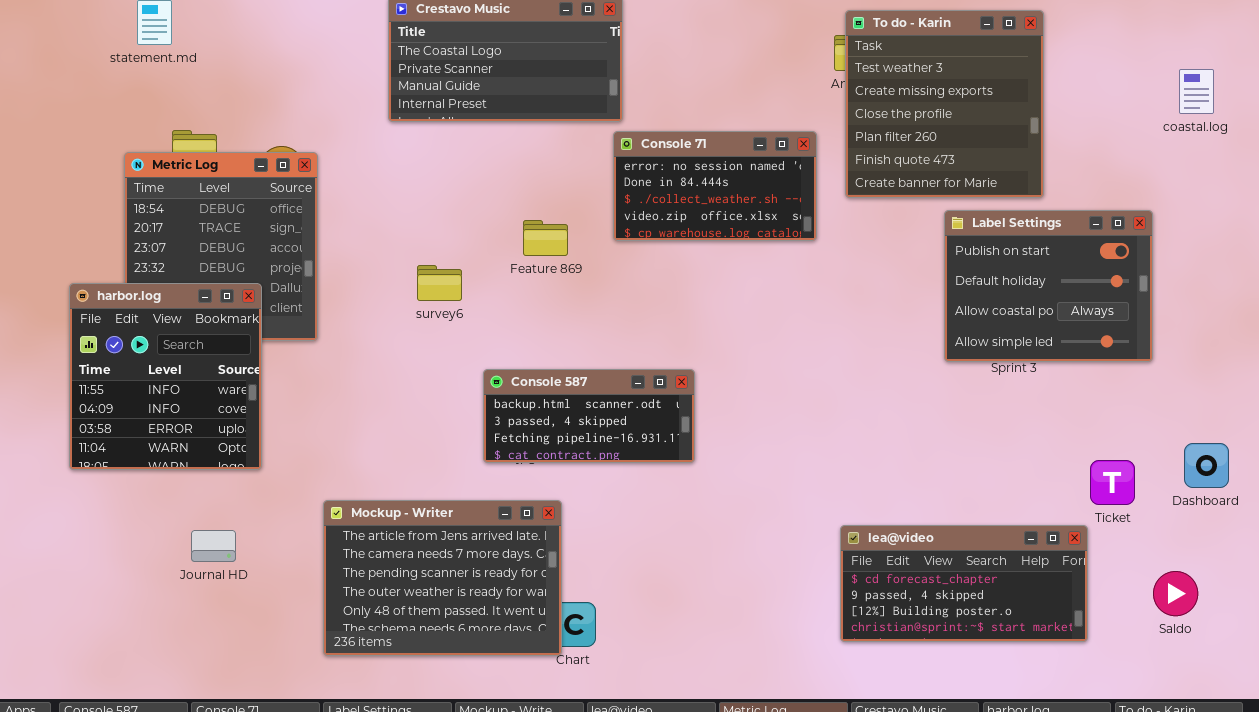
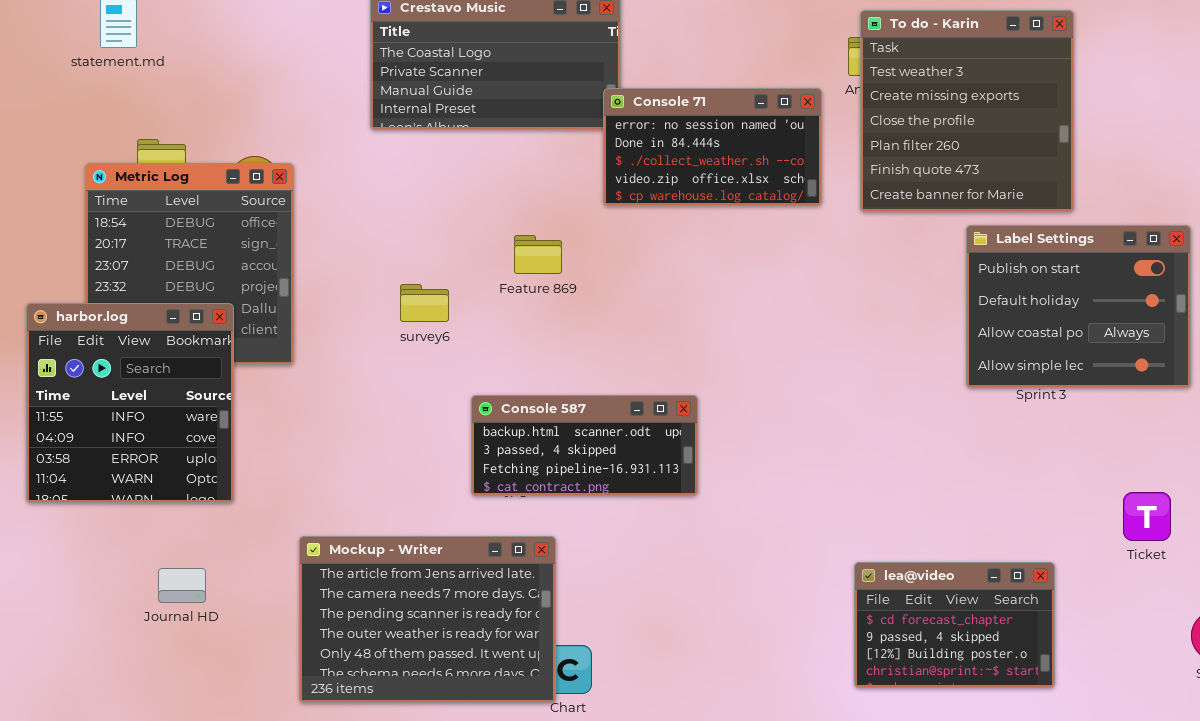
Console 71: [613,131,817,241] -> [603,88,822,206], moved
lea@video: [840,525,1088,642] -> [854,562,1055,688], resized

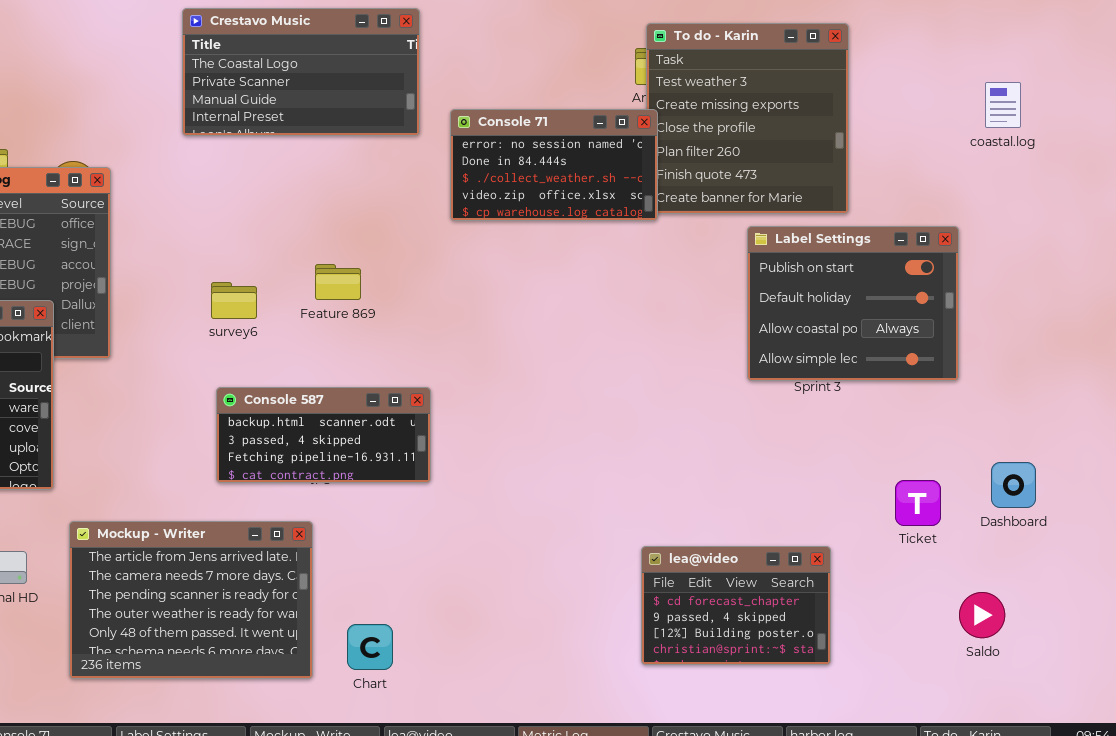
Console 71: [603,88,822,206] -> [450,109,658,221], moved
Feature 869: [514,235,562,274] -> [315,264,361,300], moved
Console 587: [471,395,698,496] -> [216,387,431,483], moved
Mockup - Writer: [299,536,556,703] -> [69,521,313,679], moved

